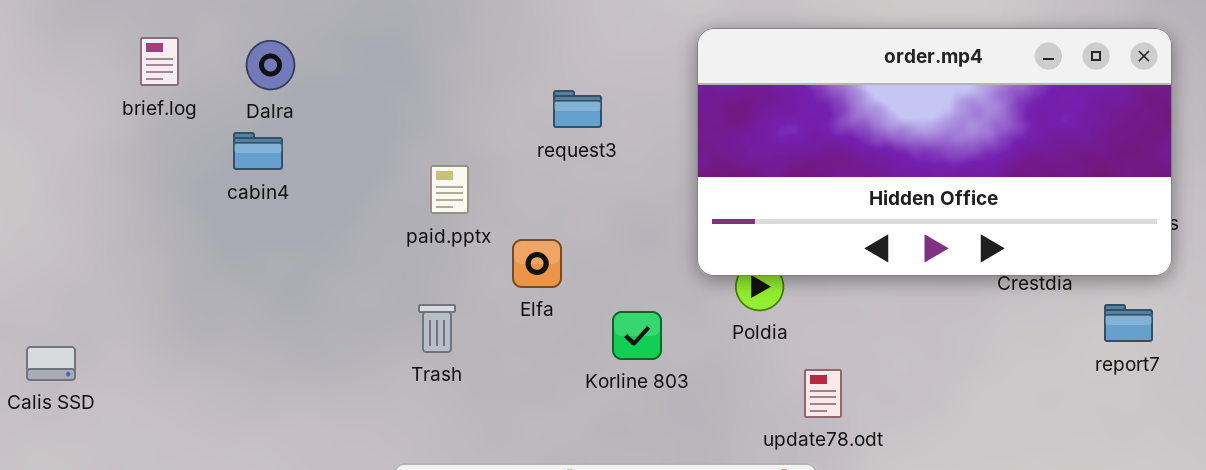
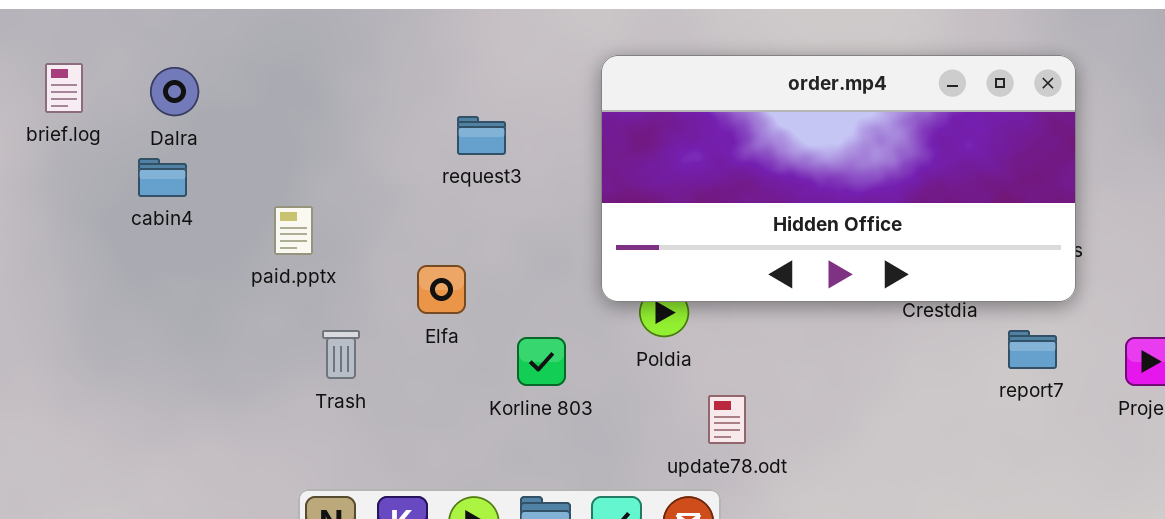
paid.pptx: [430,165,469,214] -> [274,206,313,255], moved

